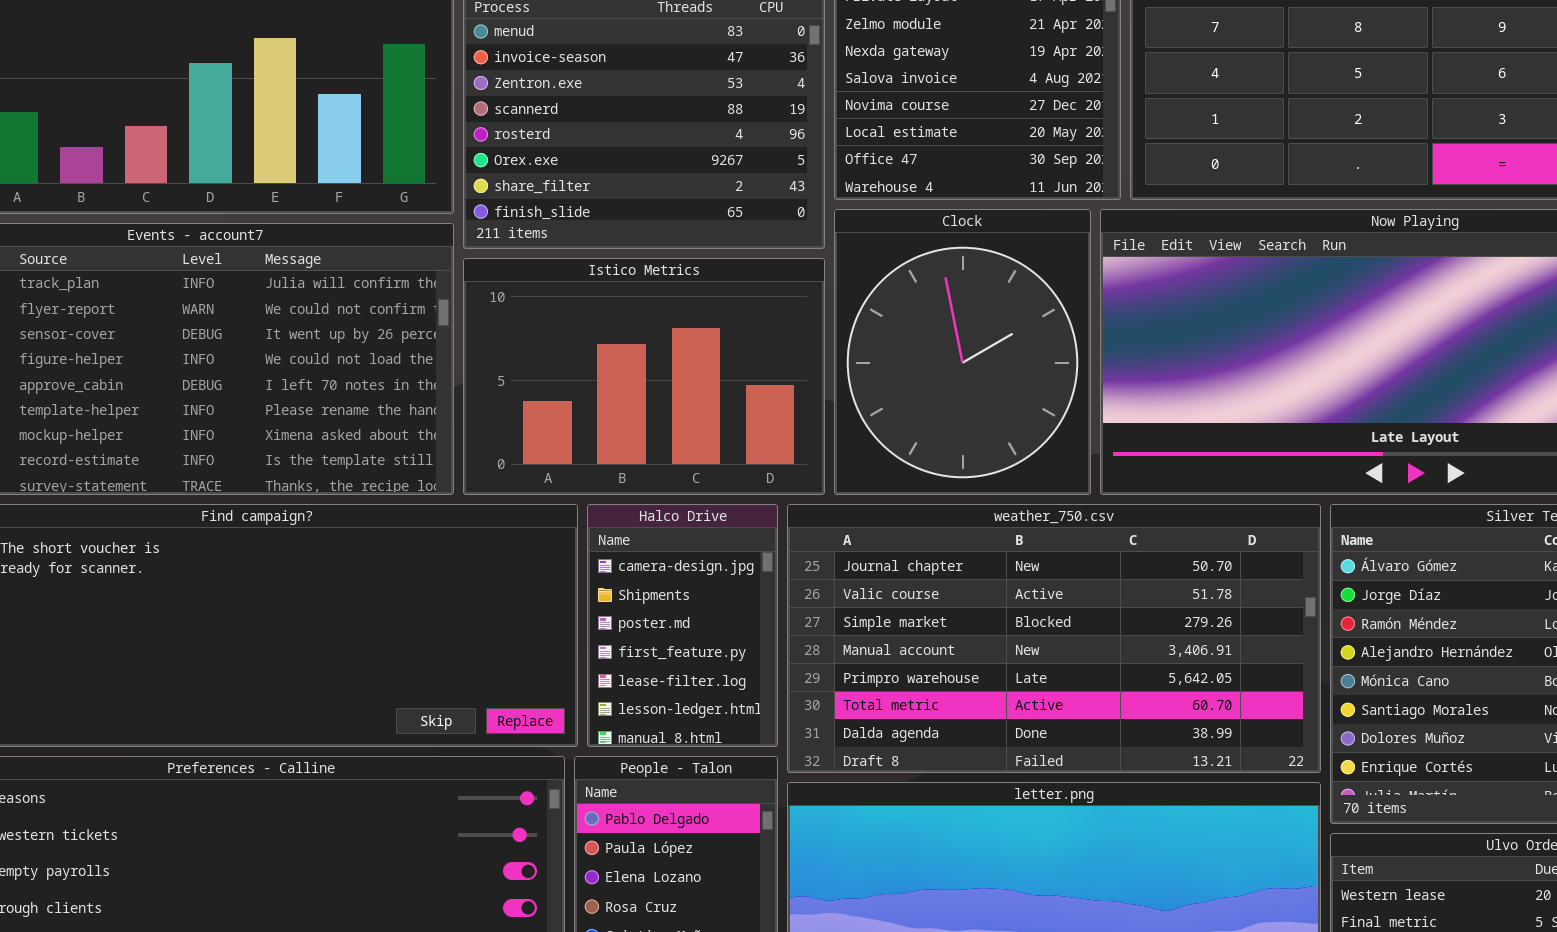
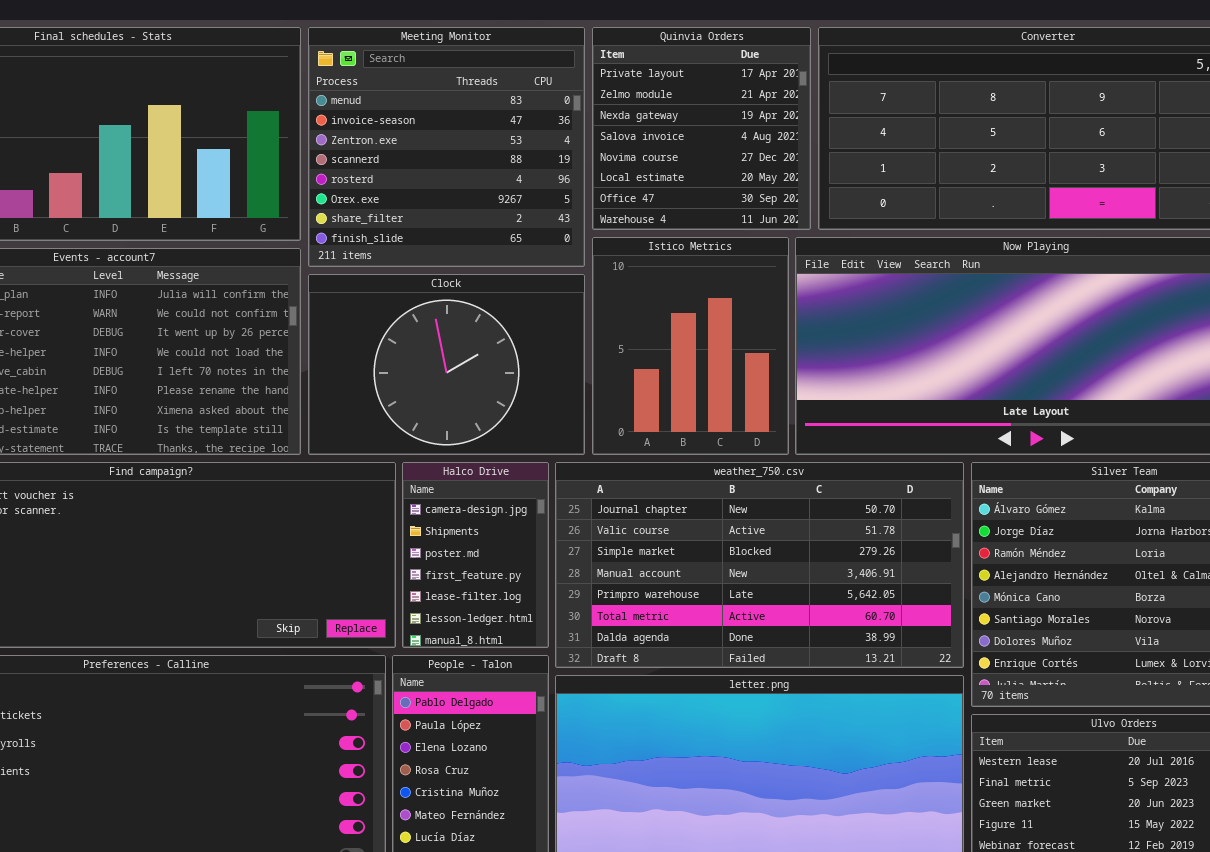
Clock: [834,209,1091,495] -> [308,274,585,455], moved, resized
Istico Metrics: [463,258,825,495] -> [592,237,789,455], moved, resized

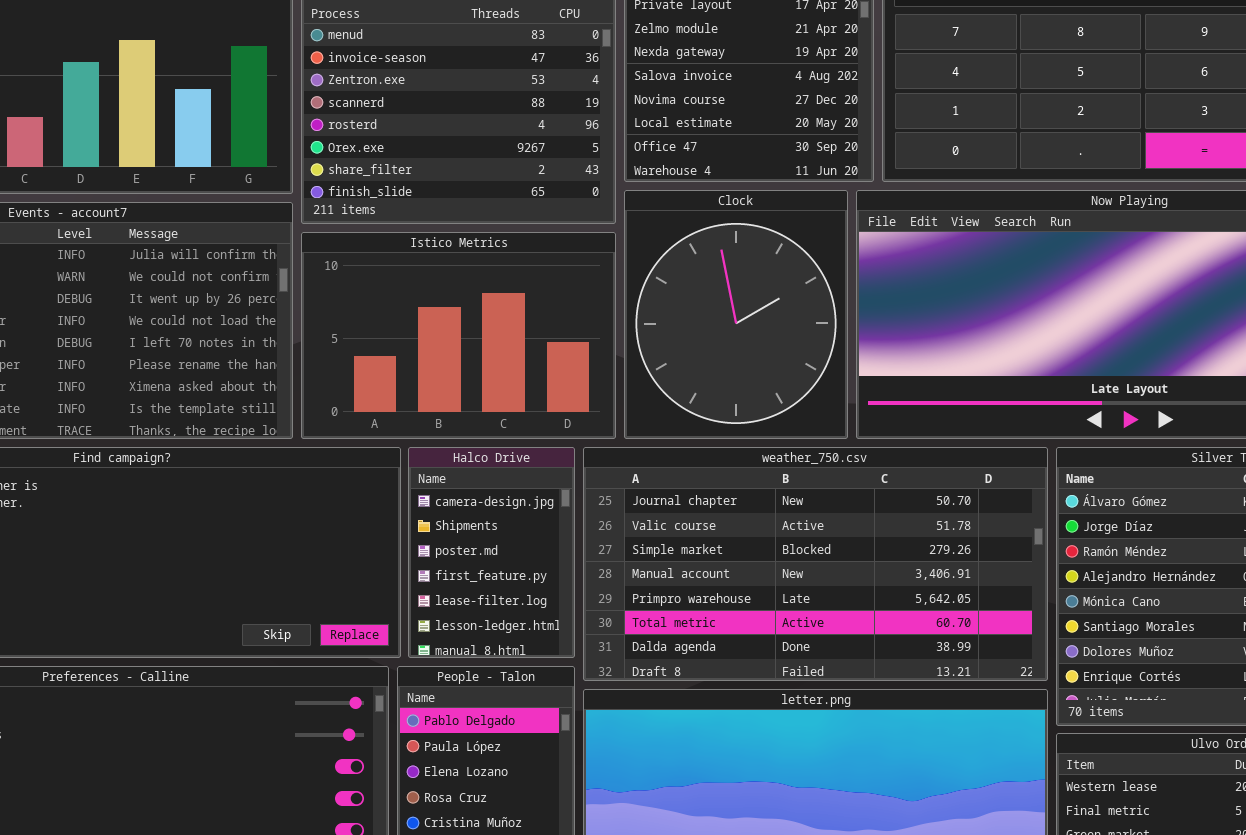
Istico Metrics: [592,237,789,455] -> [301,232,616,439], moved, resized
Clock: [308,274,585,455] -> [624,190,848,439], moved, resized

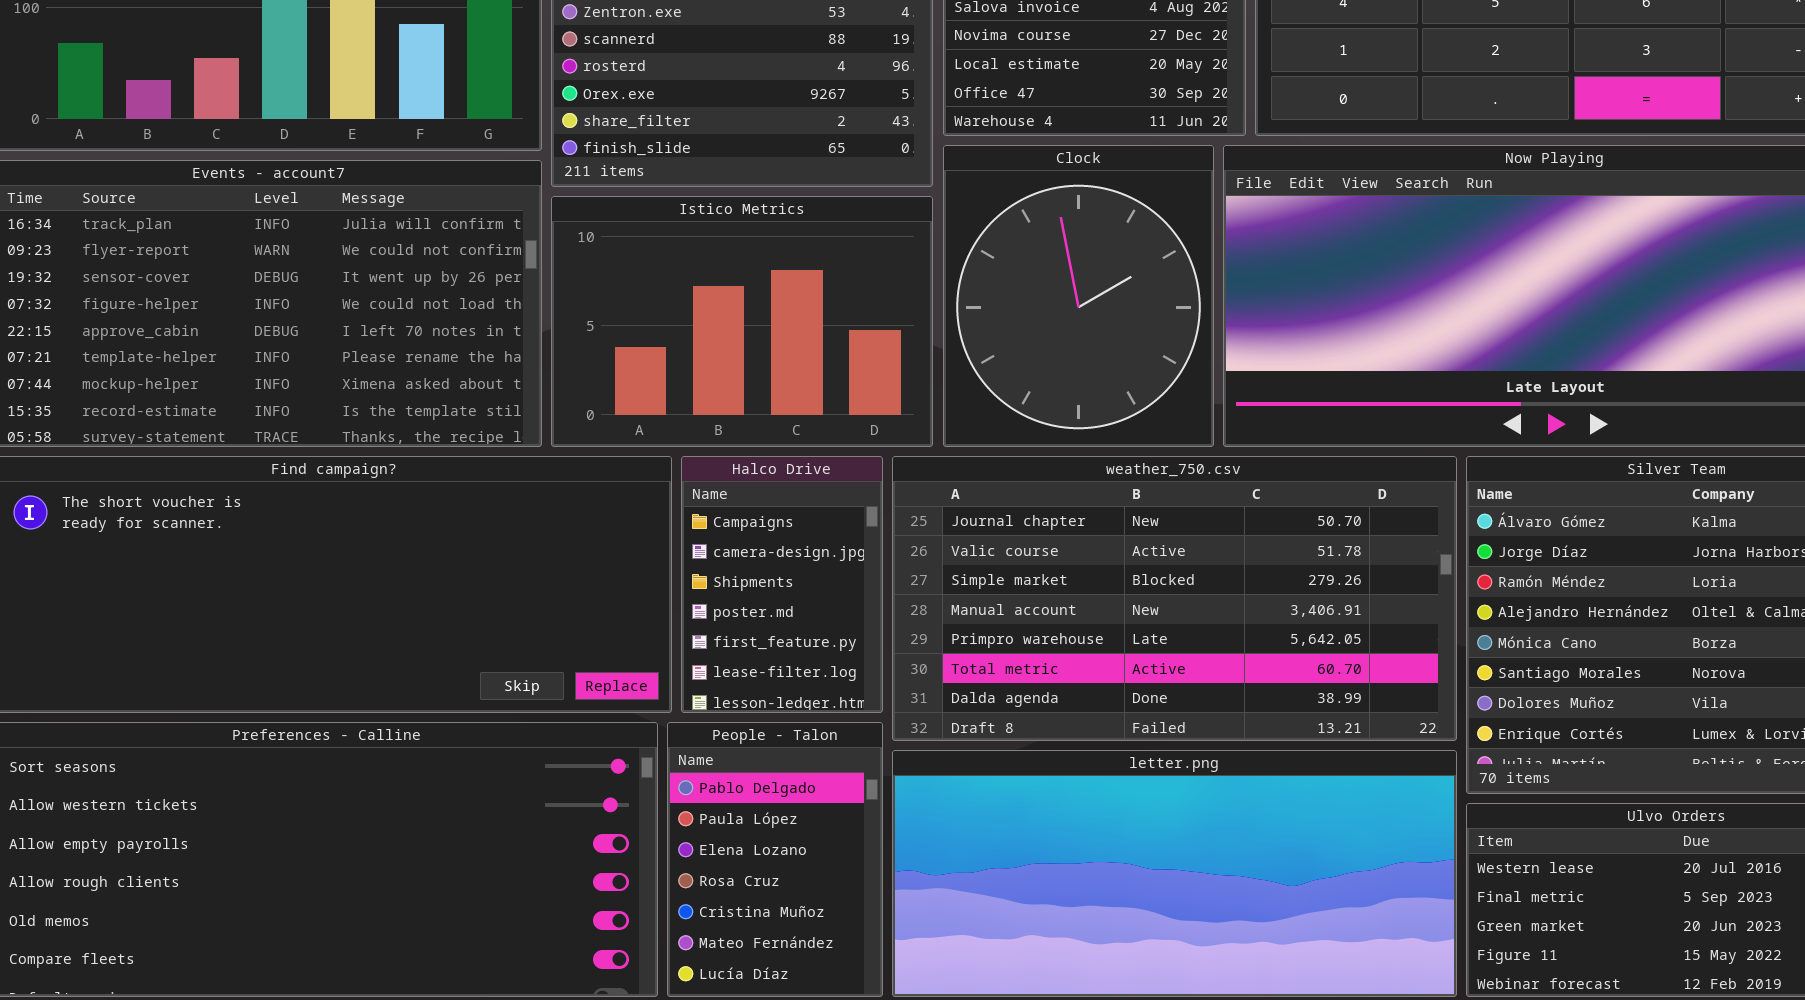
Halco Drive: [408,447,575,658] -> [681,456,883,713], scrolled up 1 row

